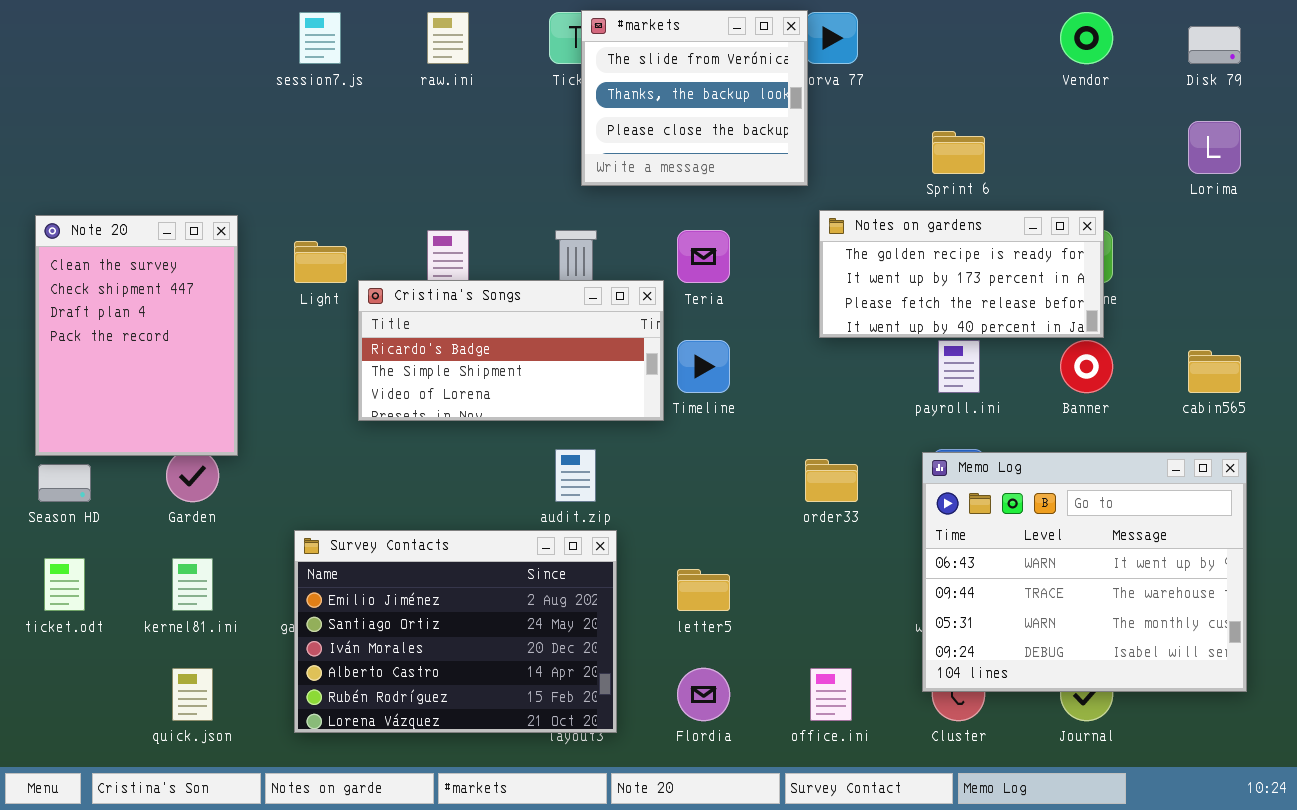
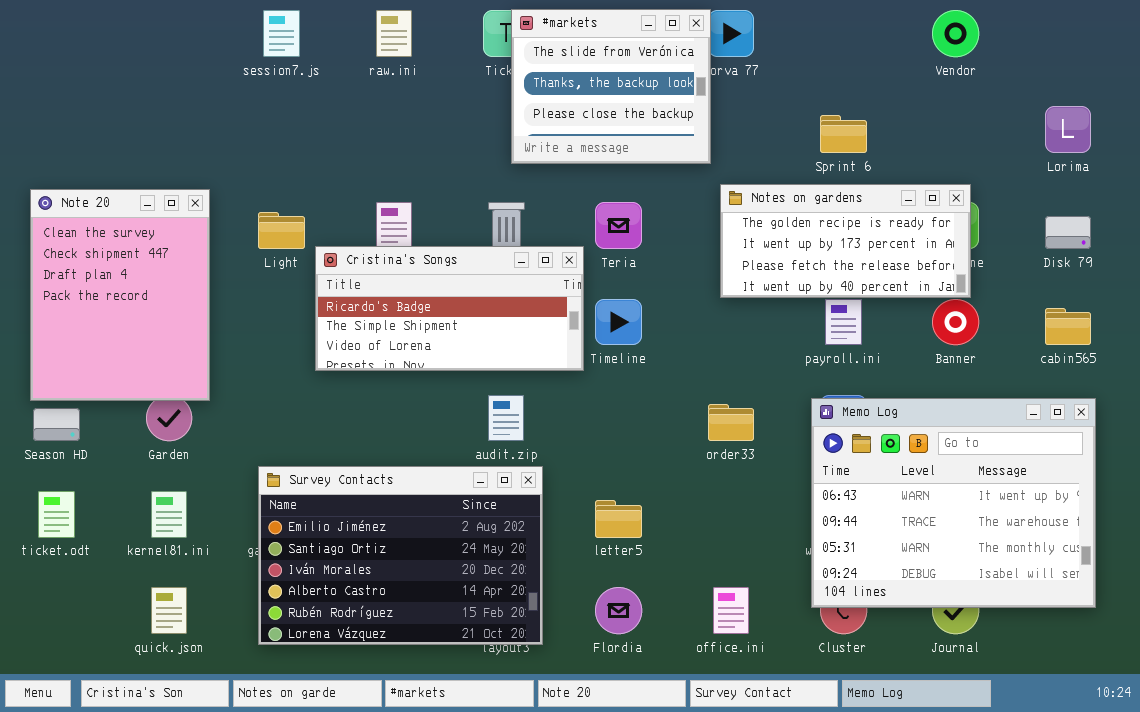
Disk 79: [1188,26,1241,64] -> [1045,216,1091,249], moved

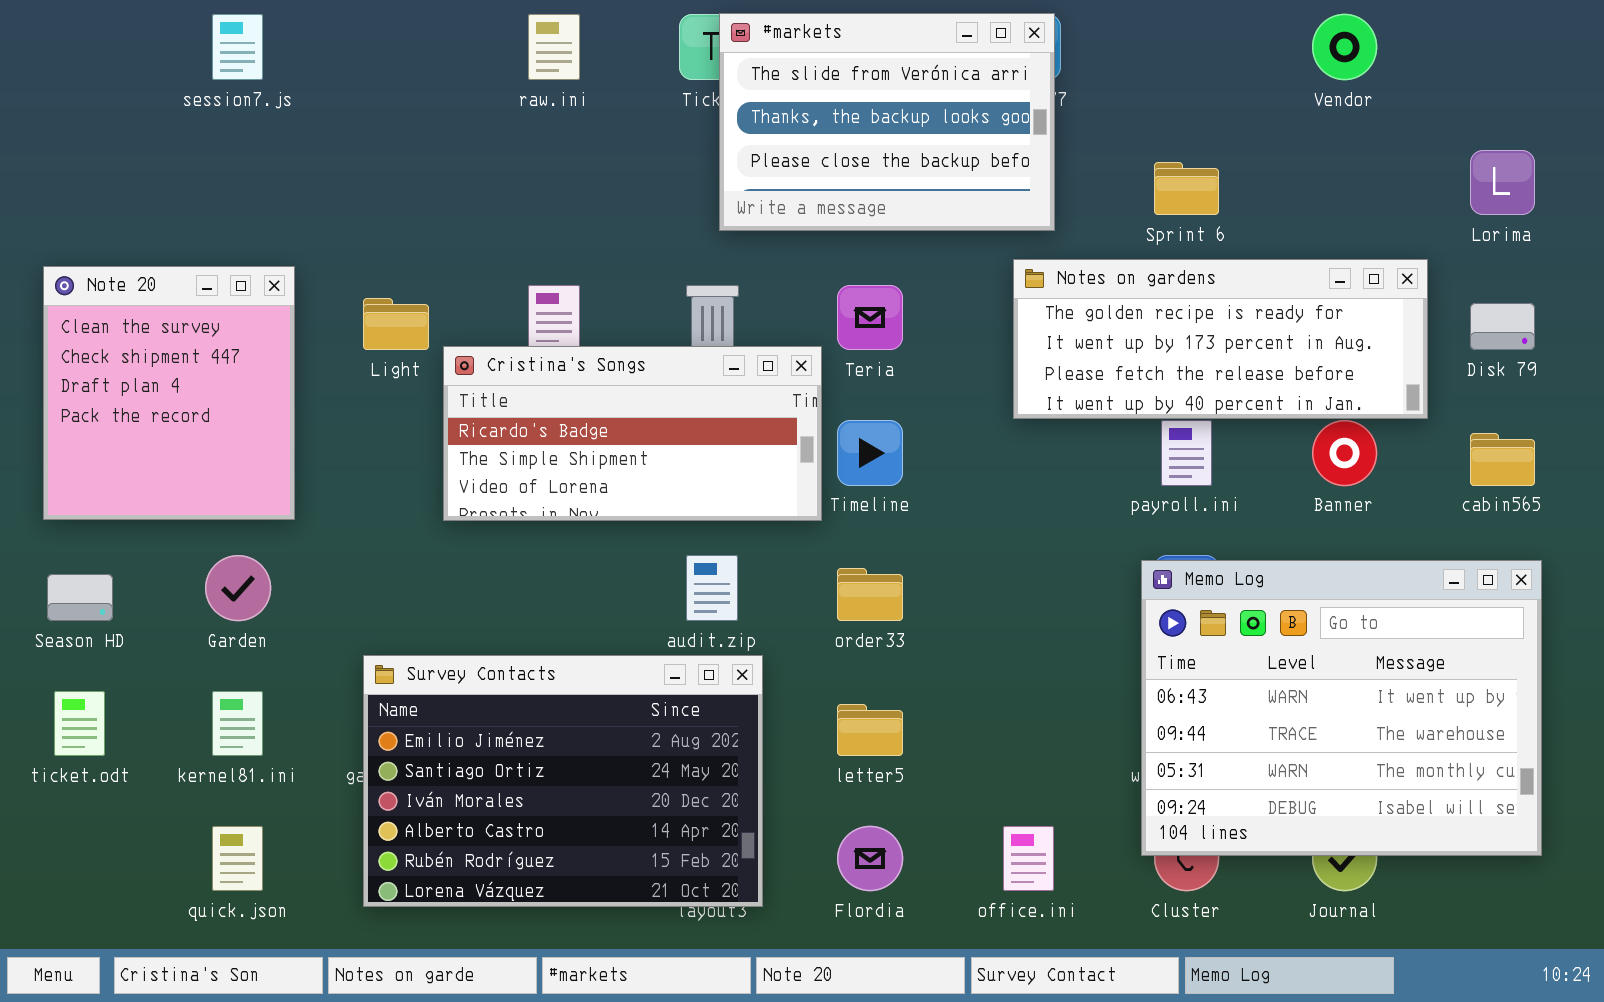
#markets: [511,9,711,164] -> [719,13,1055,231], resized
session7.js: [263,10,300,57] -> [212,14,263,80], moved
Notes on gardens: [720,184,971,298] -> [1013,259,1428,419], resized
Note 20: [30,189,210,401] -> [43,266,295,520], resized
order33: [708,404,754,441] -> [837,568,903,621], moved

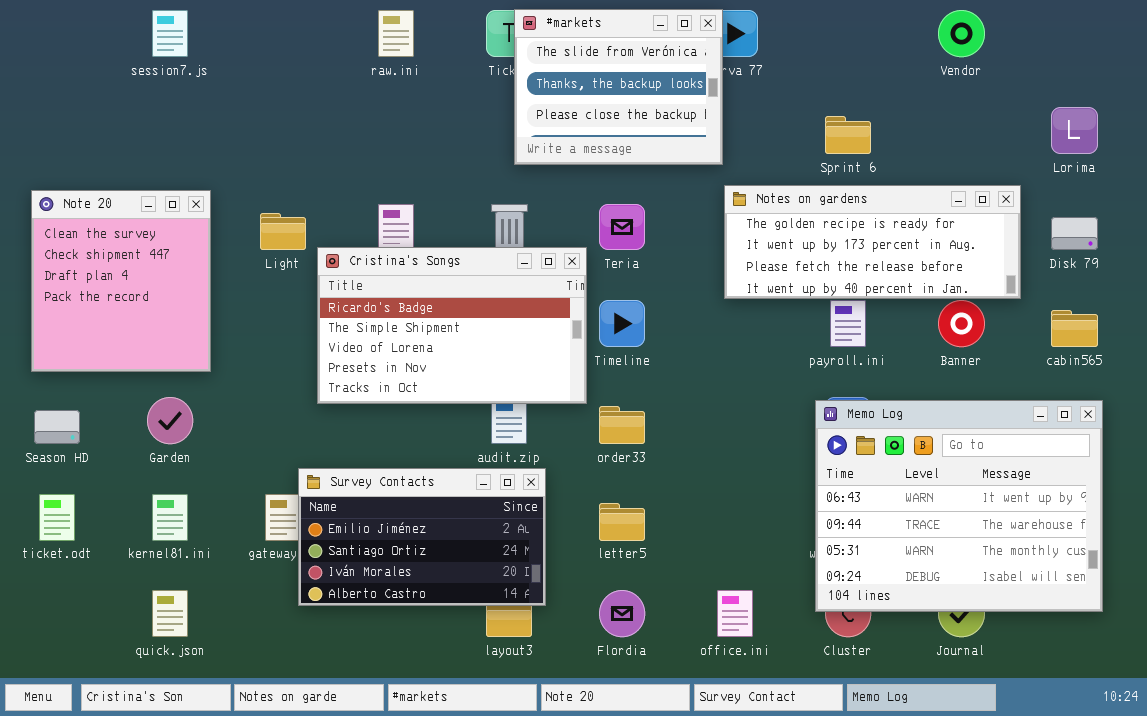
#markets: [719,13,1055,231] -> [514,9,723,165], resized
Cristina's Songs: [443,346,822,521] -> [317,247,587,404], resized
Survey Contacts: [363,655,763,907] -> [298,468,546,606], resized

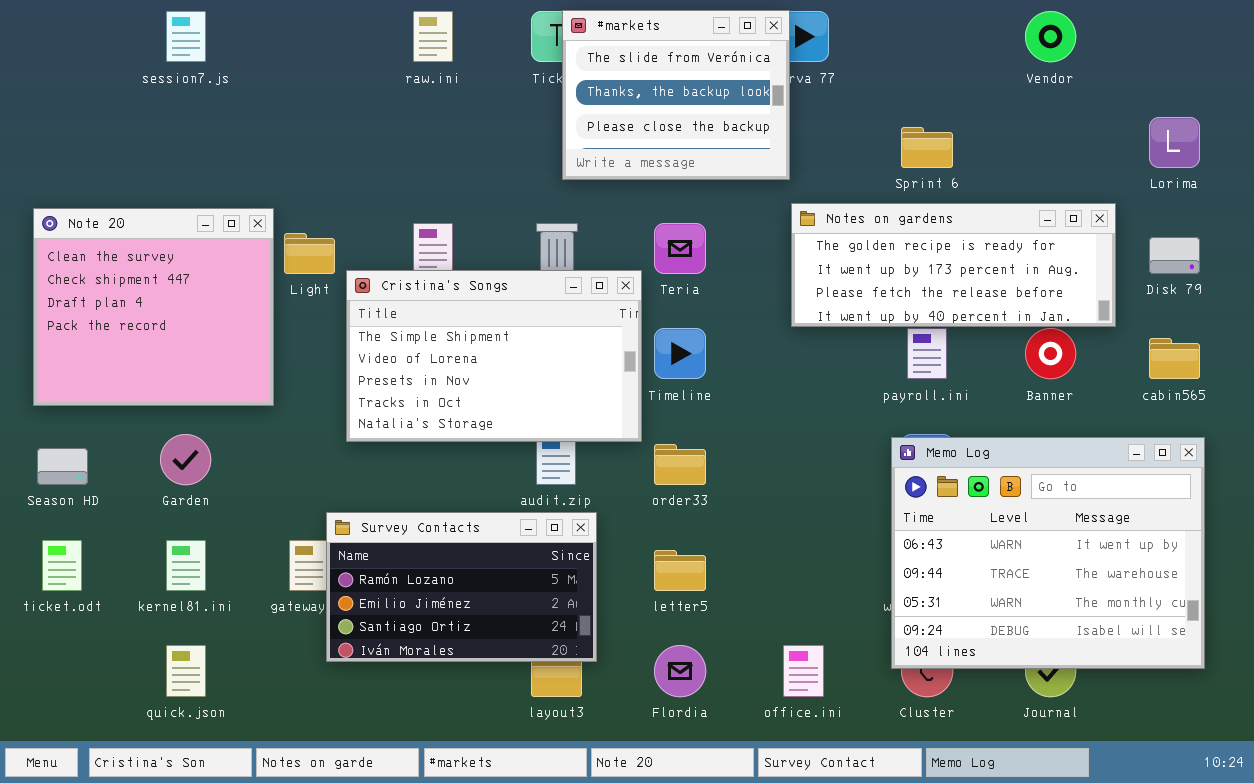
Note 20: [31,190,211,372] -> [33,208,274,406], resized
Cristina's Songs: [317,247,587,404] -> [346,270,642,442], scrolled down 1 row
Survey Contacts: [298,468,546,606] -> [326,512,597,662], scrolled up 1 row

